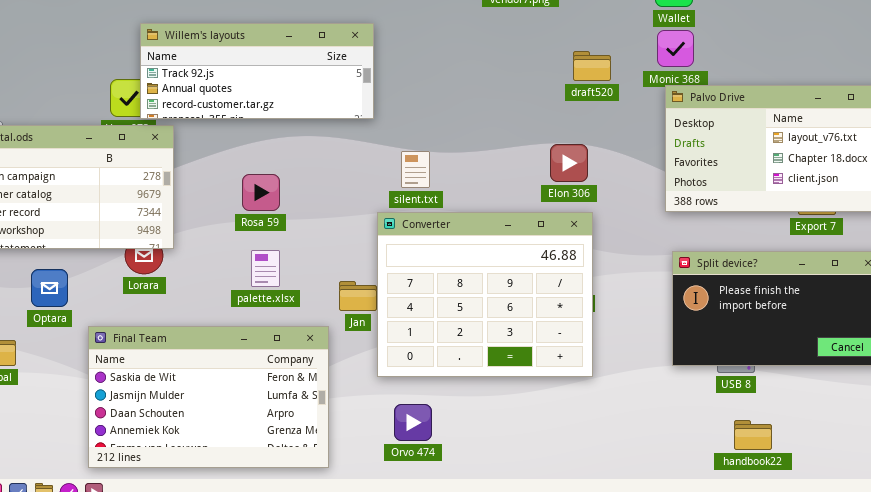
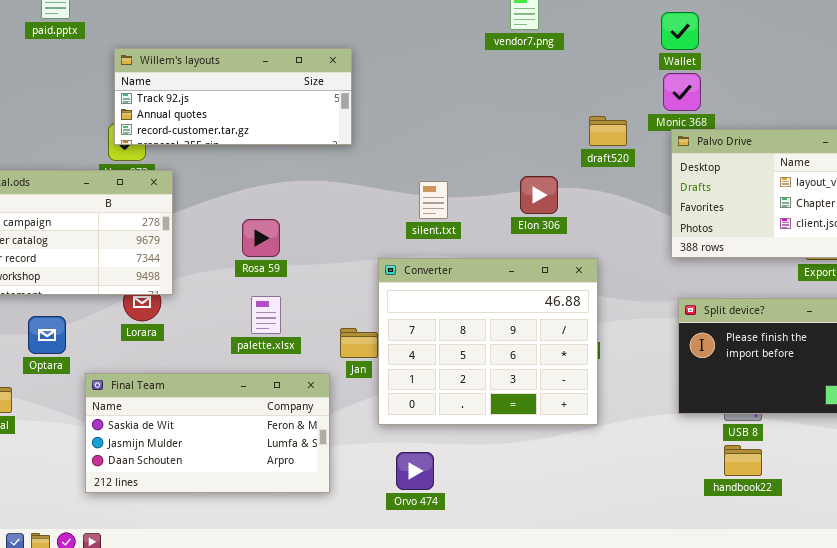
Willem's layouts: [140,23,374,119] -> [114,48,352,145], moved
draft520: [573,51,611,81] -> [589,116,627,146], moved
Elon 306: [550,144,588,182] -> [520,176,558,214], moved
silent.txt: [401,151,430,188] -> [419,181,448,219], moved
Final Team: [88,326,329,468] -> [85,373,330,493], resized
handbook22: [734,420,772,450] -> [724,445,762,476], moved

